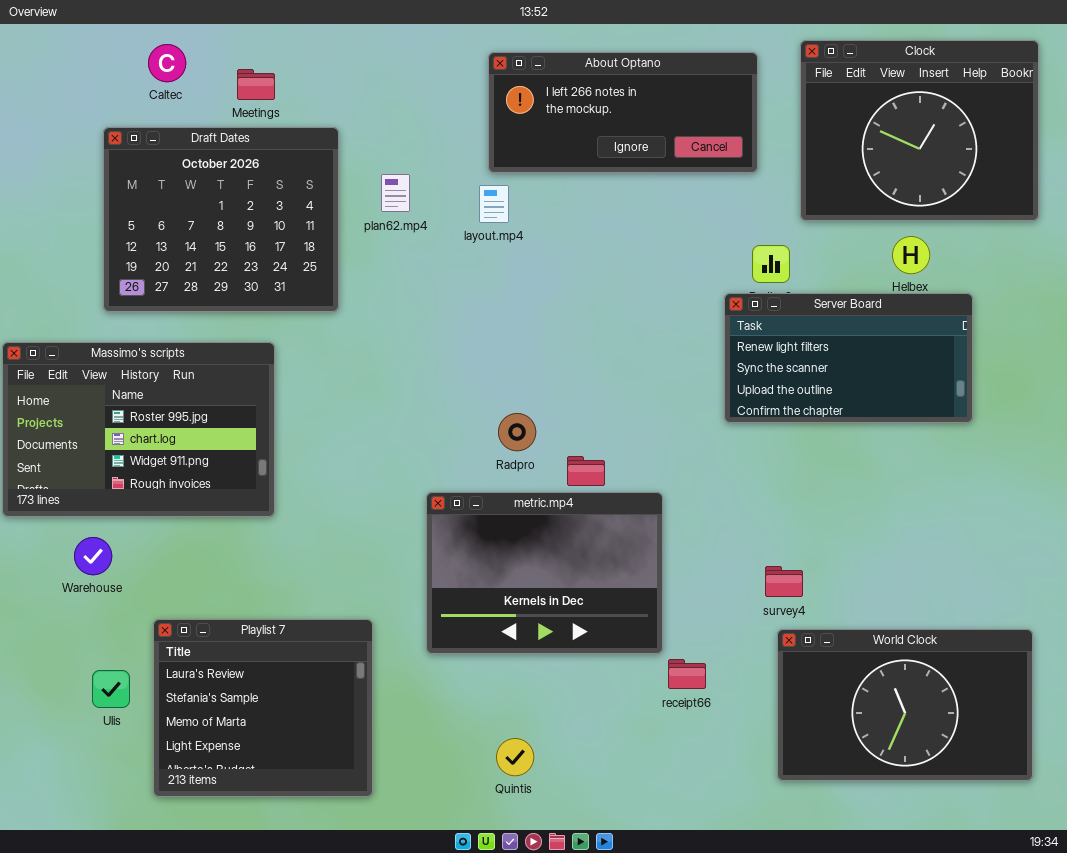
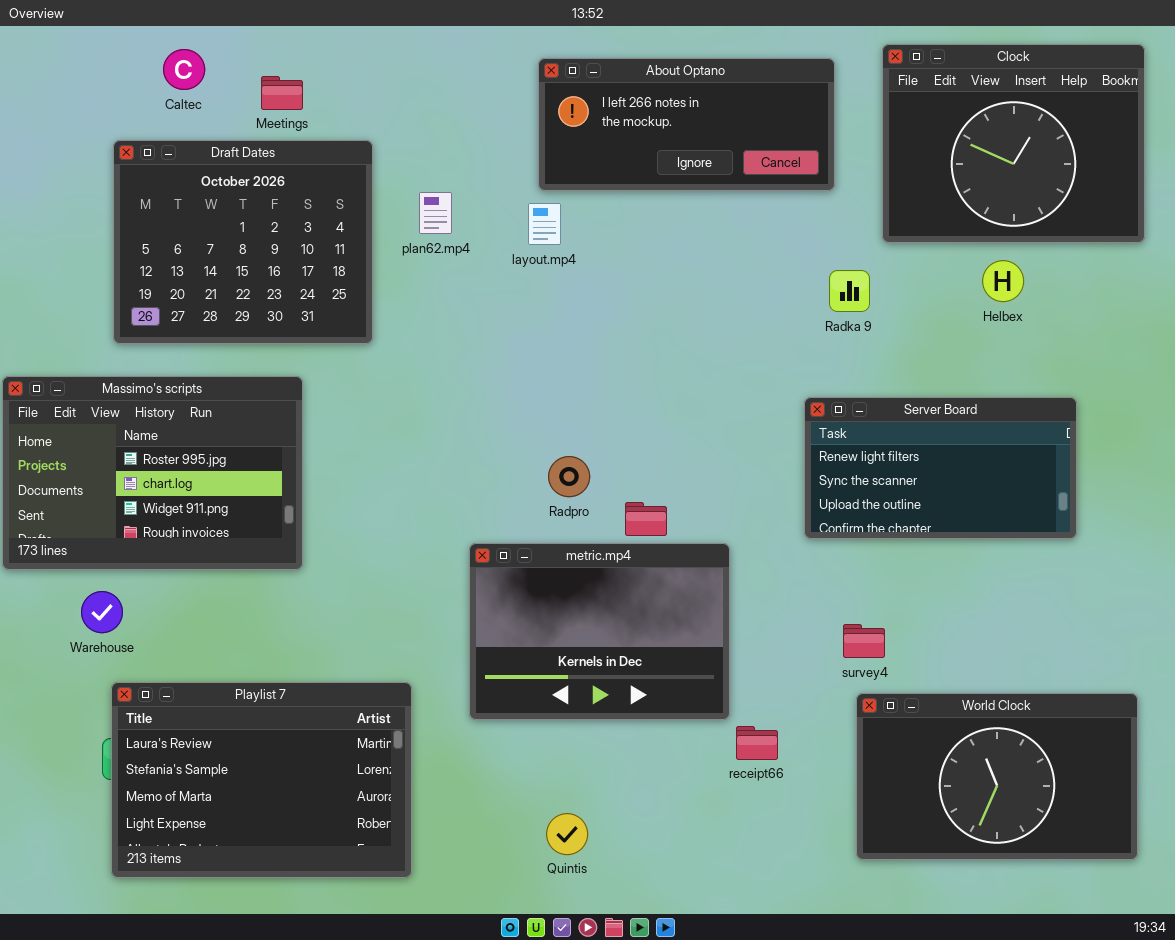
Server Board: [724,293,973,423] -> [804,397,1077,539], moved
Playlist 7: [153,619,373,797] -> [111,682,412,878], resized

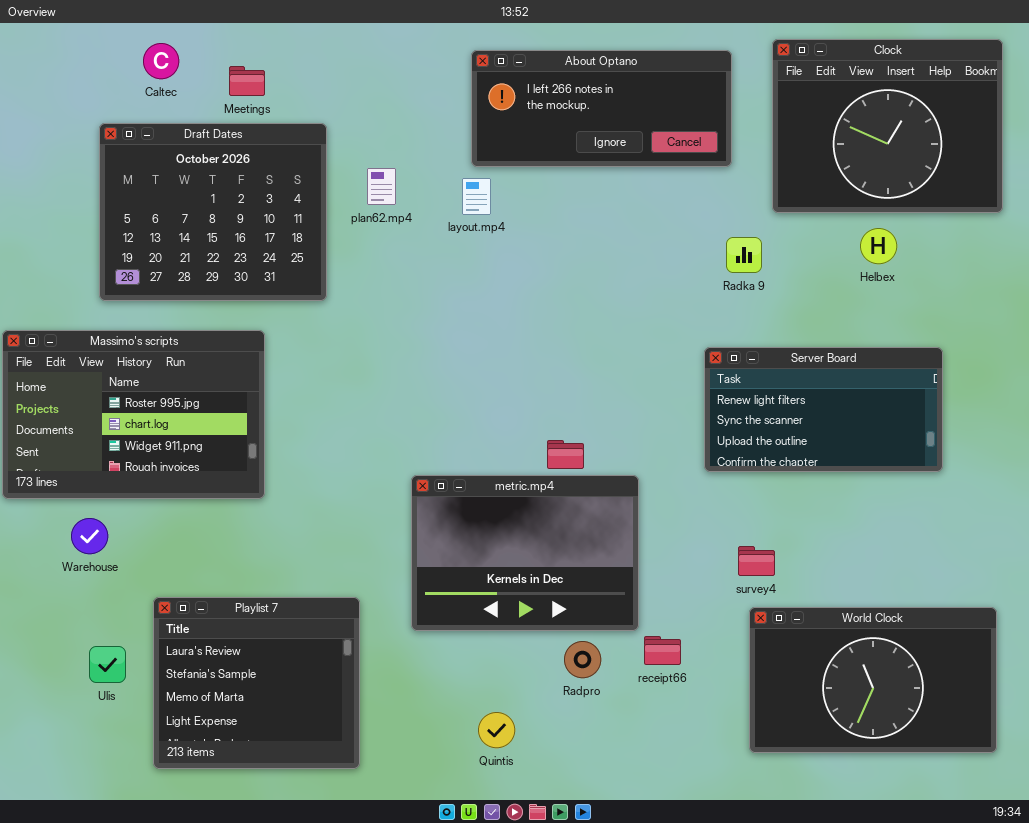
Radpro: [548,456,590,497] -> [564,641,601,678], moved
Playlist 7: [111,682,412,878] -> [153,597,360,769], resized

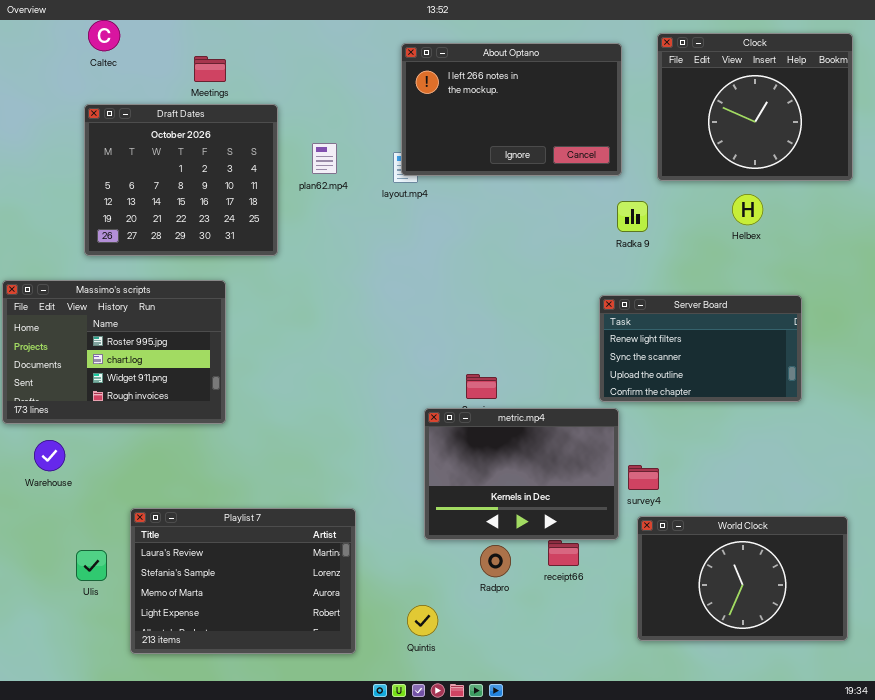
Caltec: [143,43,179,79] -> [88,20,120,51], moved
About Optano: [471,50,732,167] -> [401,43,622,176], resized
metric.mp4: [411,475,639,631] -> [424,408,619,540], moved
Warehouse: [71,518,108,554] -> [34,440,65,471], moved
Playlist 7: [153,597,360,769] -> [130,508,356,654], resized

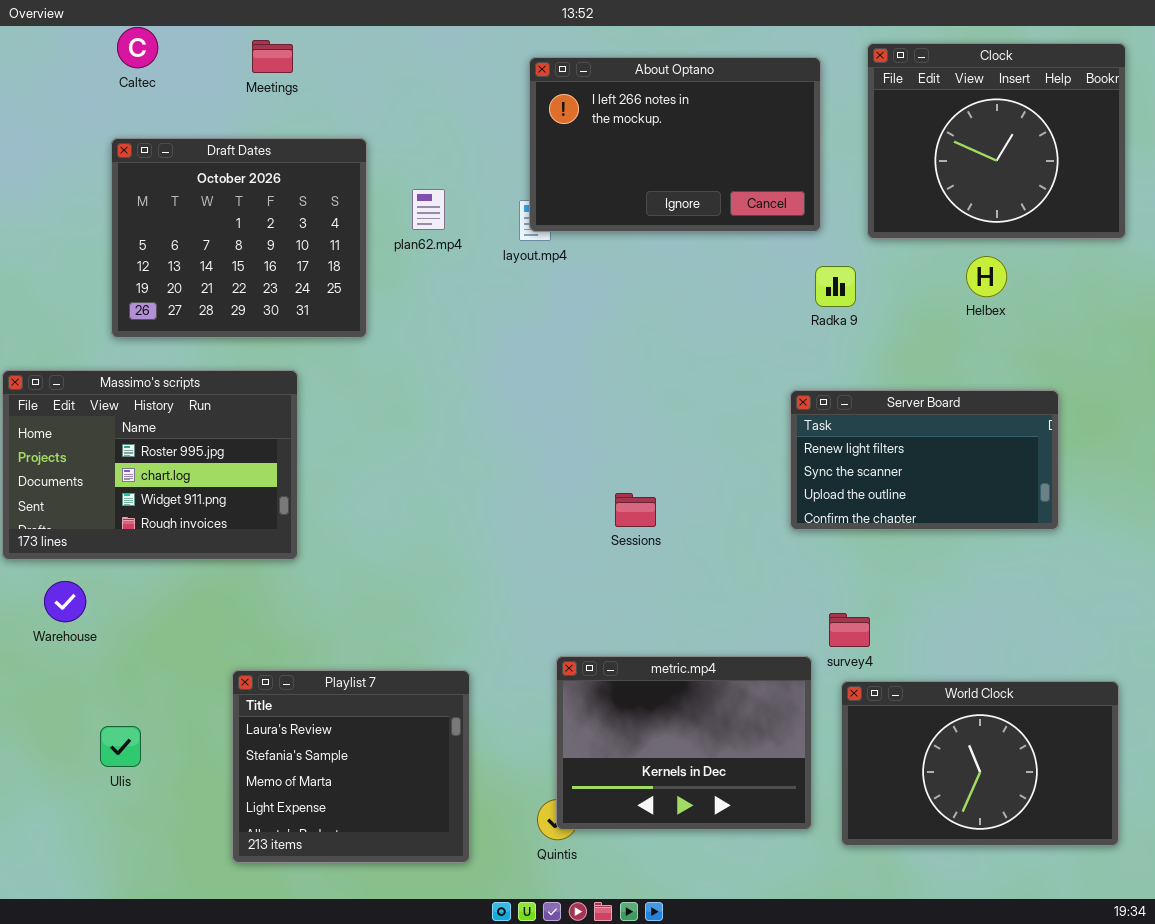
Meetings: [194,56,226,82] -> [252,40,293,73], moved
metric.mp4: [424,408,619,540] -> [556,656,812,830], moved
Playlist 7: [130,508,356,654] -> [232,670,470,863], resized

